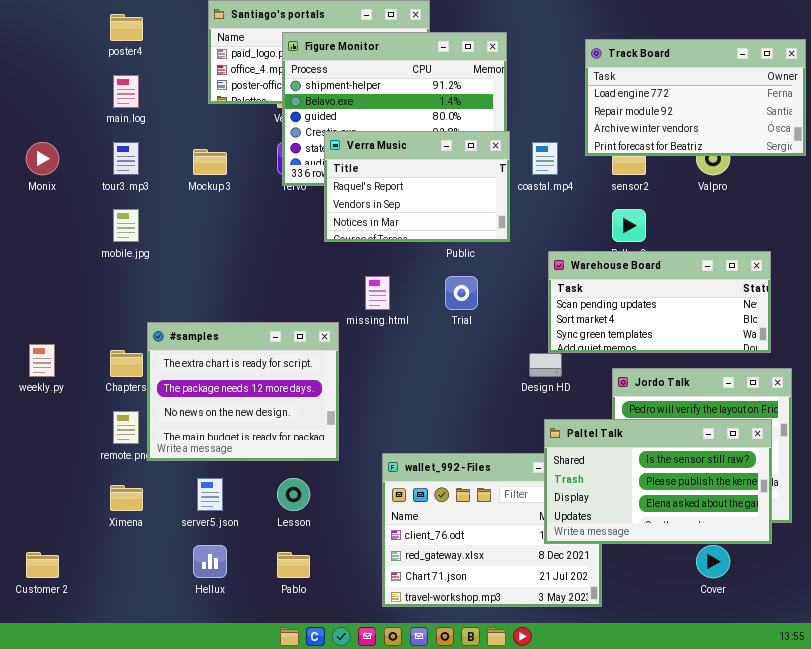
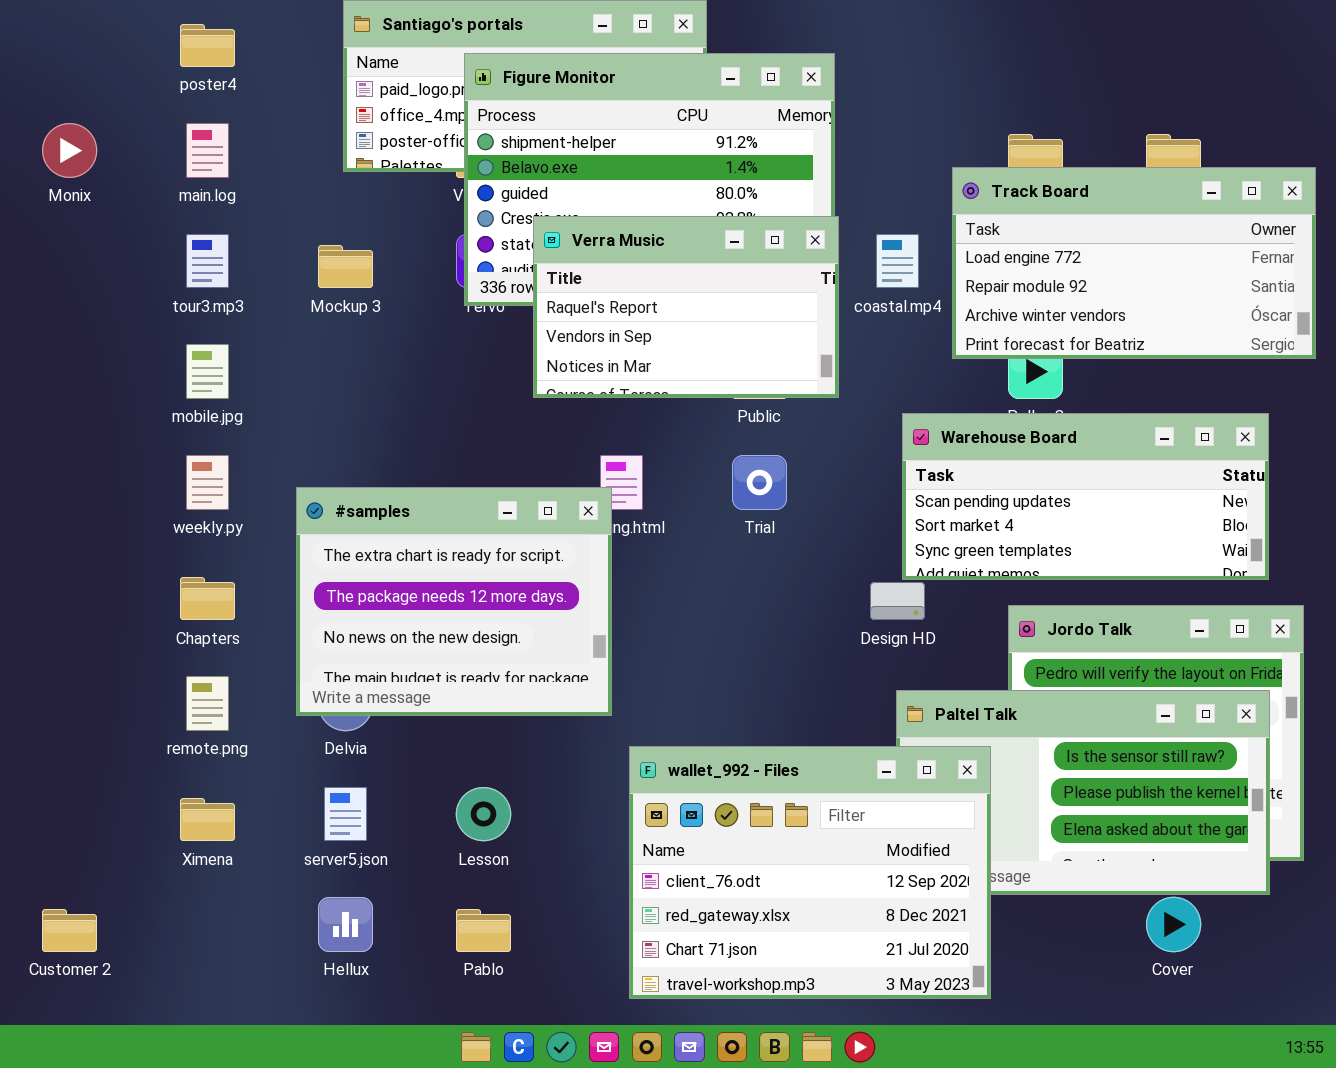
Track Board: [585,39,806,156] -> [952,167,1316,359], moved
Monix: [26,142,59,175] -> [42,123,97,178], moved
#samples: [147,322,339,461] -> [296,487,612,716], moved
weekly.py: [29,344,55,377] -> [186,455,229,510], moved
wallet_992 - Files: [382,453,602,607] -> [629,746,991,999], raised

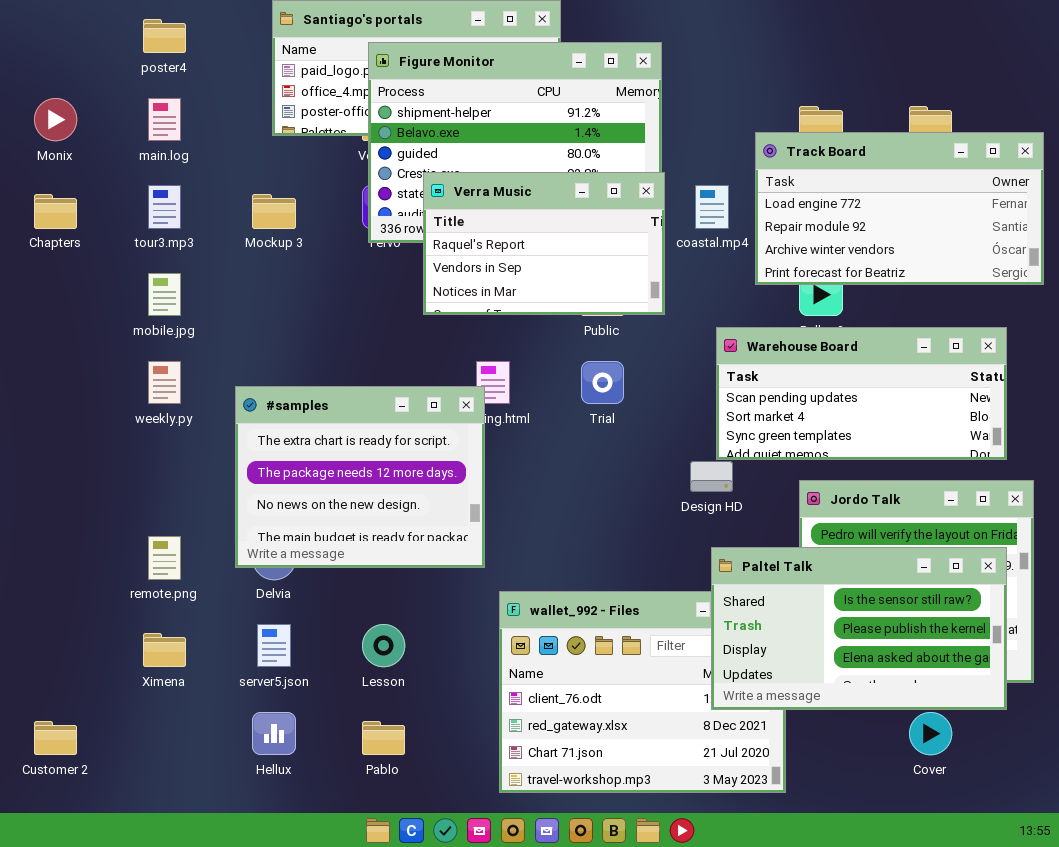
Chapters: [180,577,235,620] -> [34,194,77,229], moved
Paltel Talk: [896,690,1270,895] -> [711,547,1007,710], raised

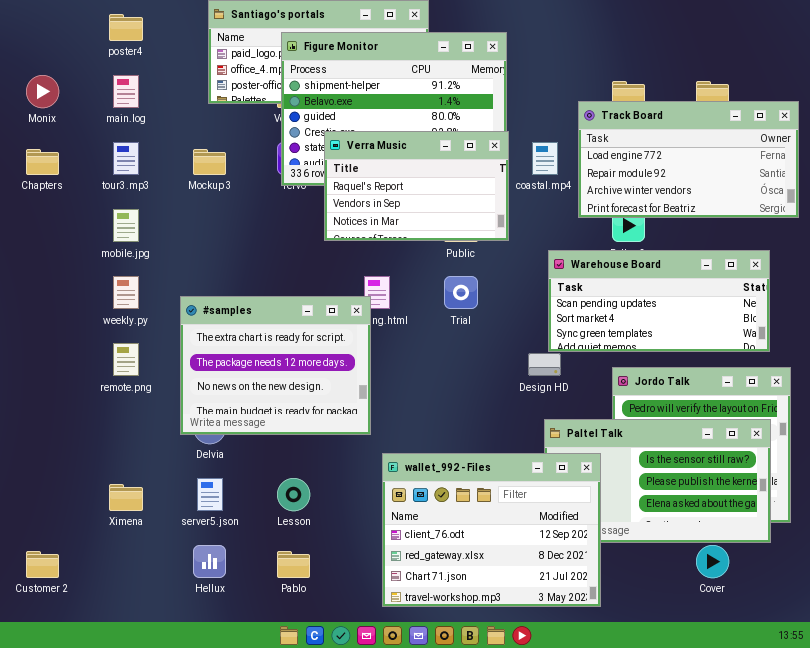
remote.png: [148,536,181,580] -> [113,343,139,376], moved
wallet_992 - Files: [499,591,786,793] -> [382,453,601,607], raised

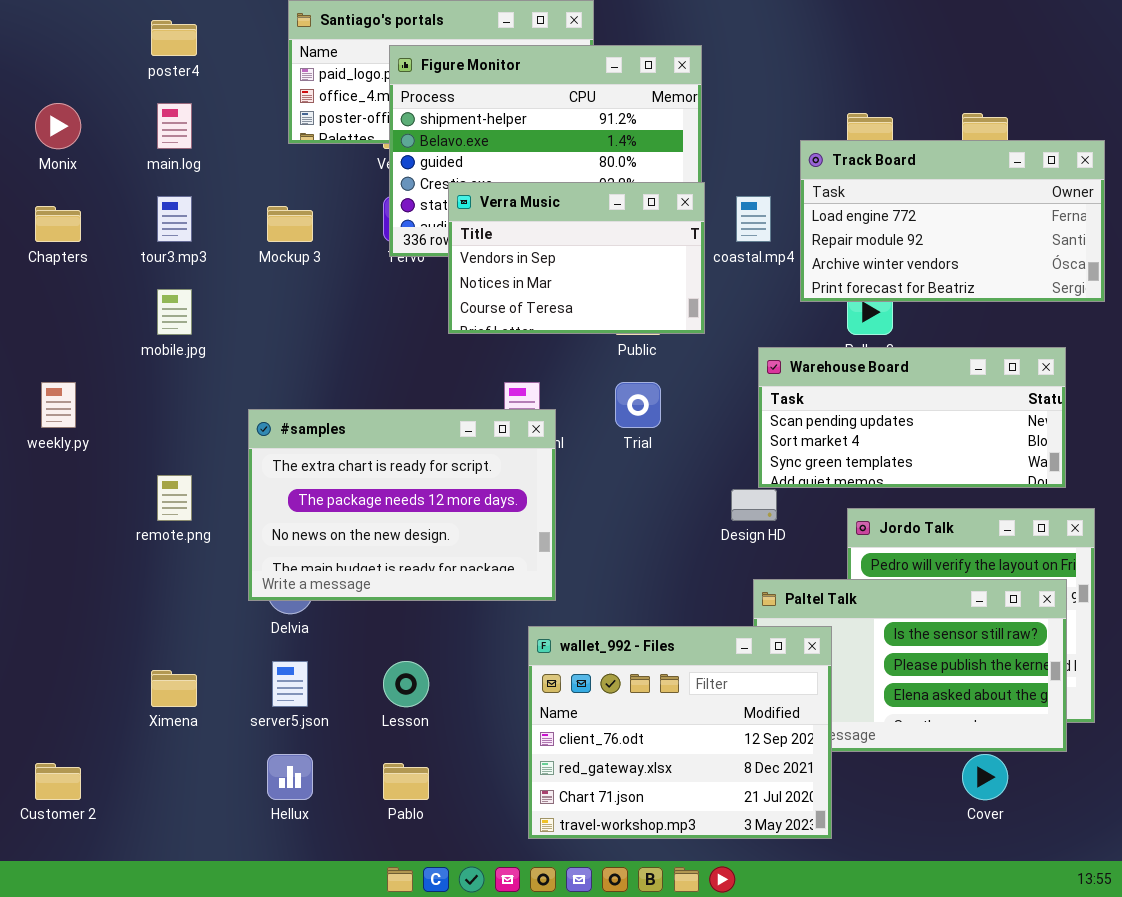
Verra Music: [324,131,509,241] -> [448,182,705,334], scrolled down 1 row
weekly.py: [113,276,139,309] -> [41,382,76,428], moved
#samples: [180,296,371,435] -> [248,409,556,601], resized

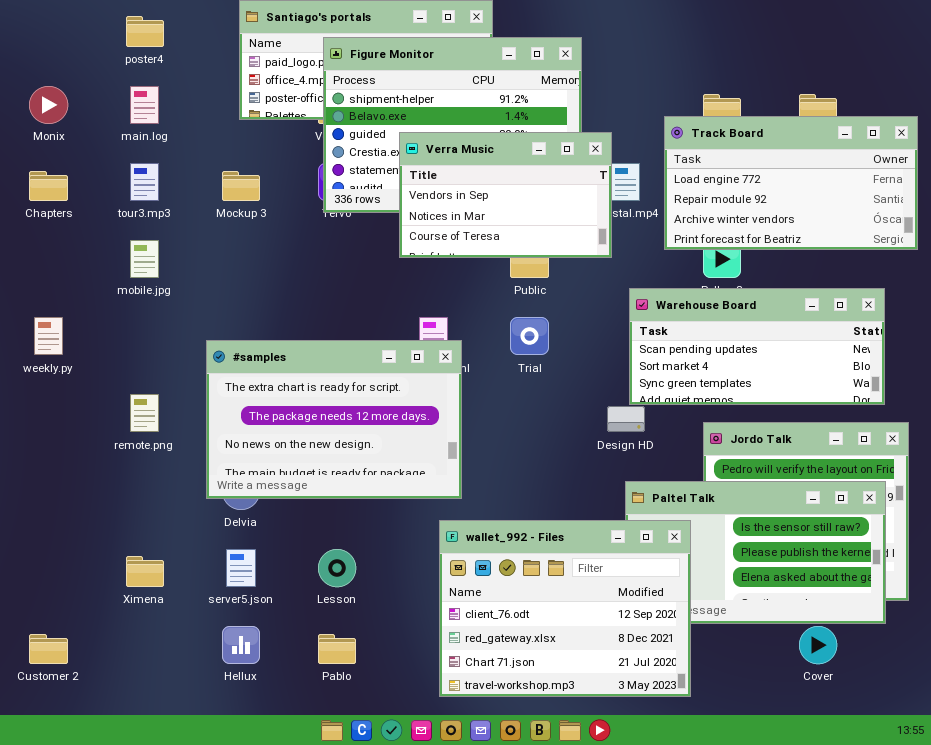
Verra Music: [448,182,705,334] -> [399,132,612,258], moved

